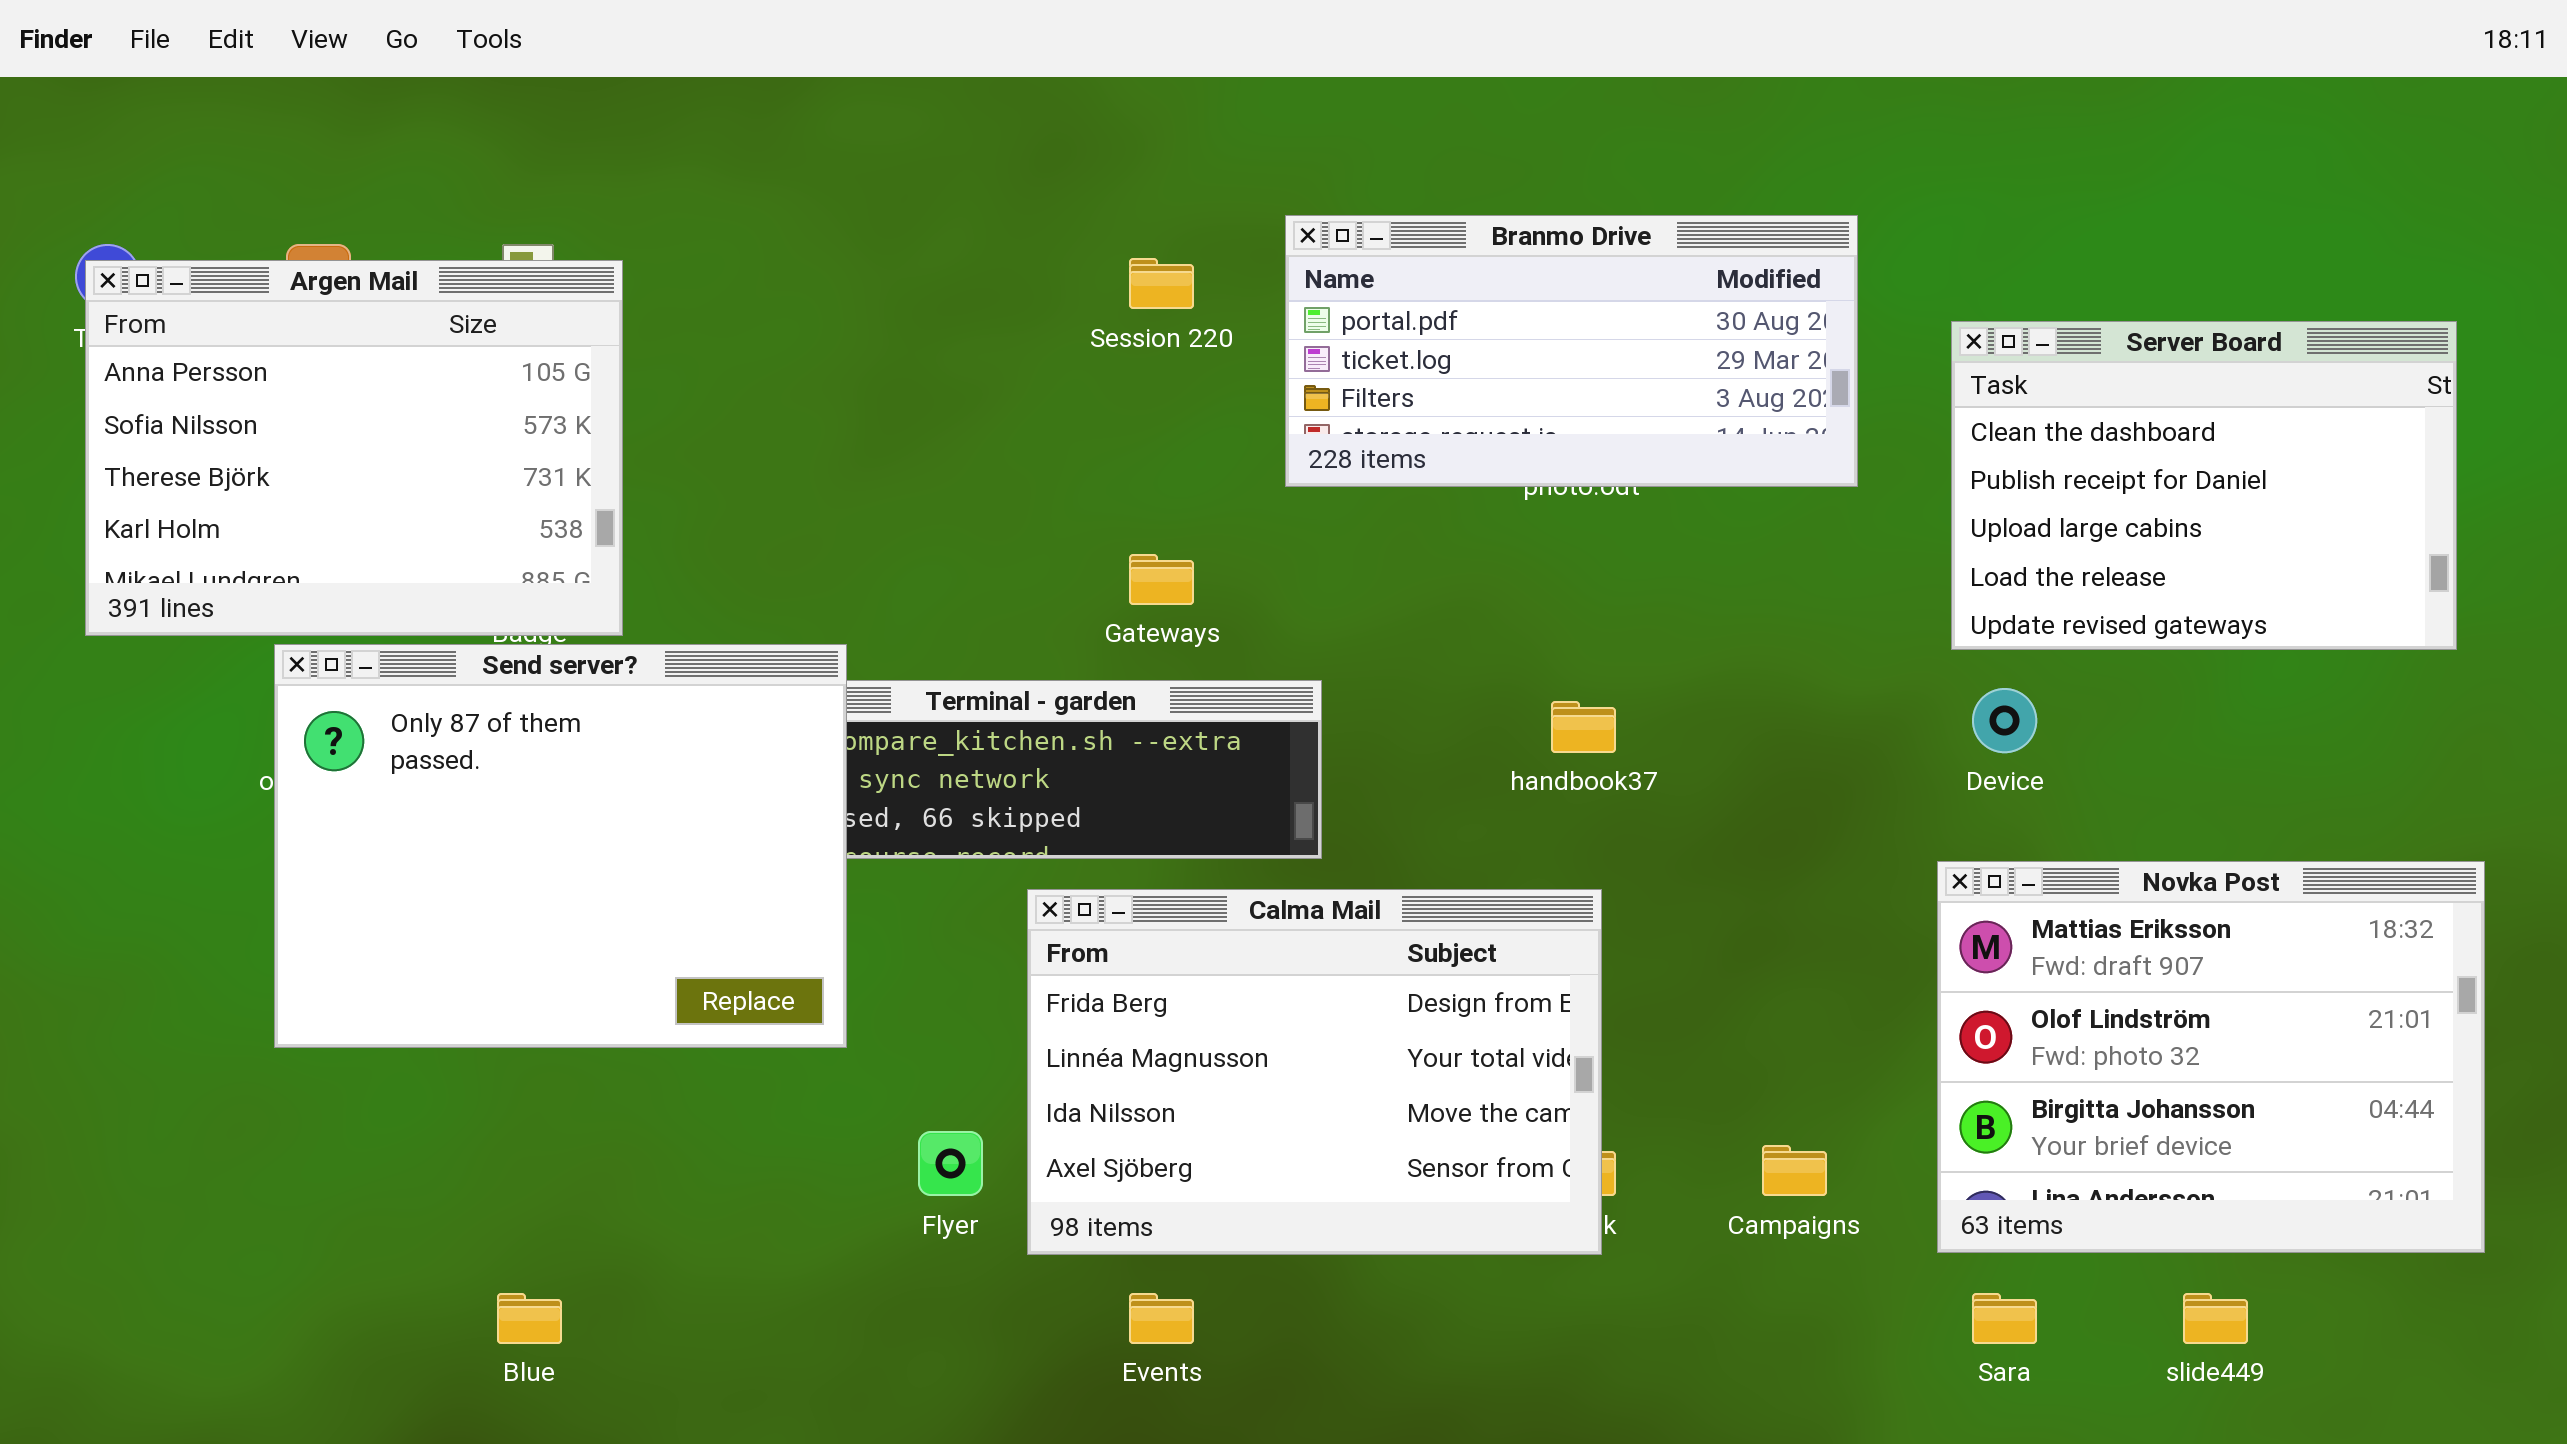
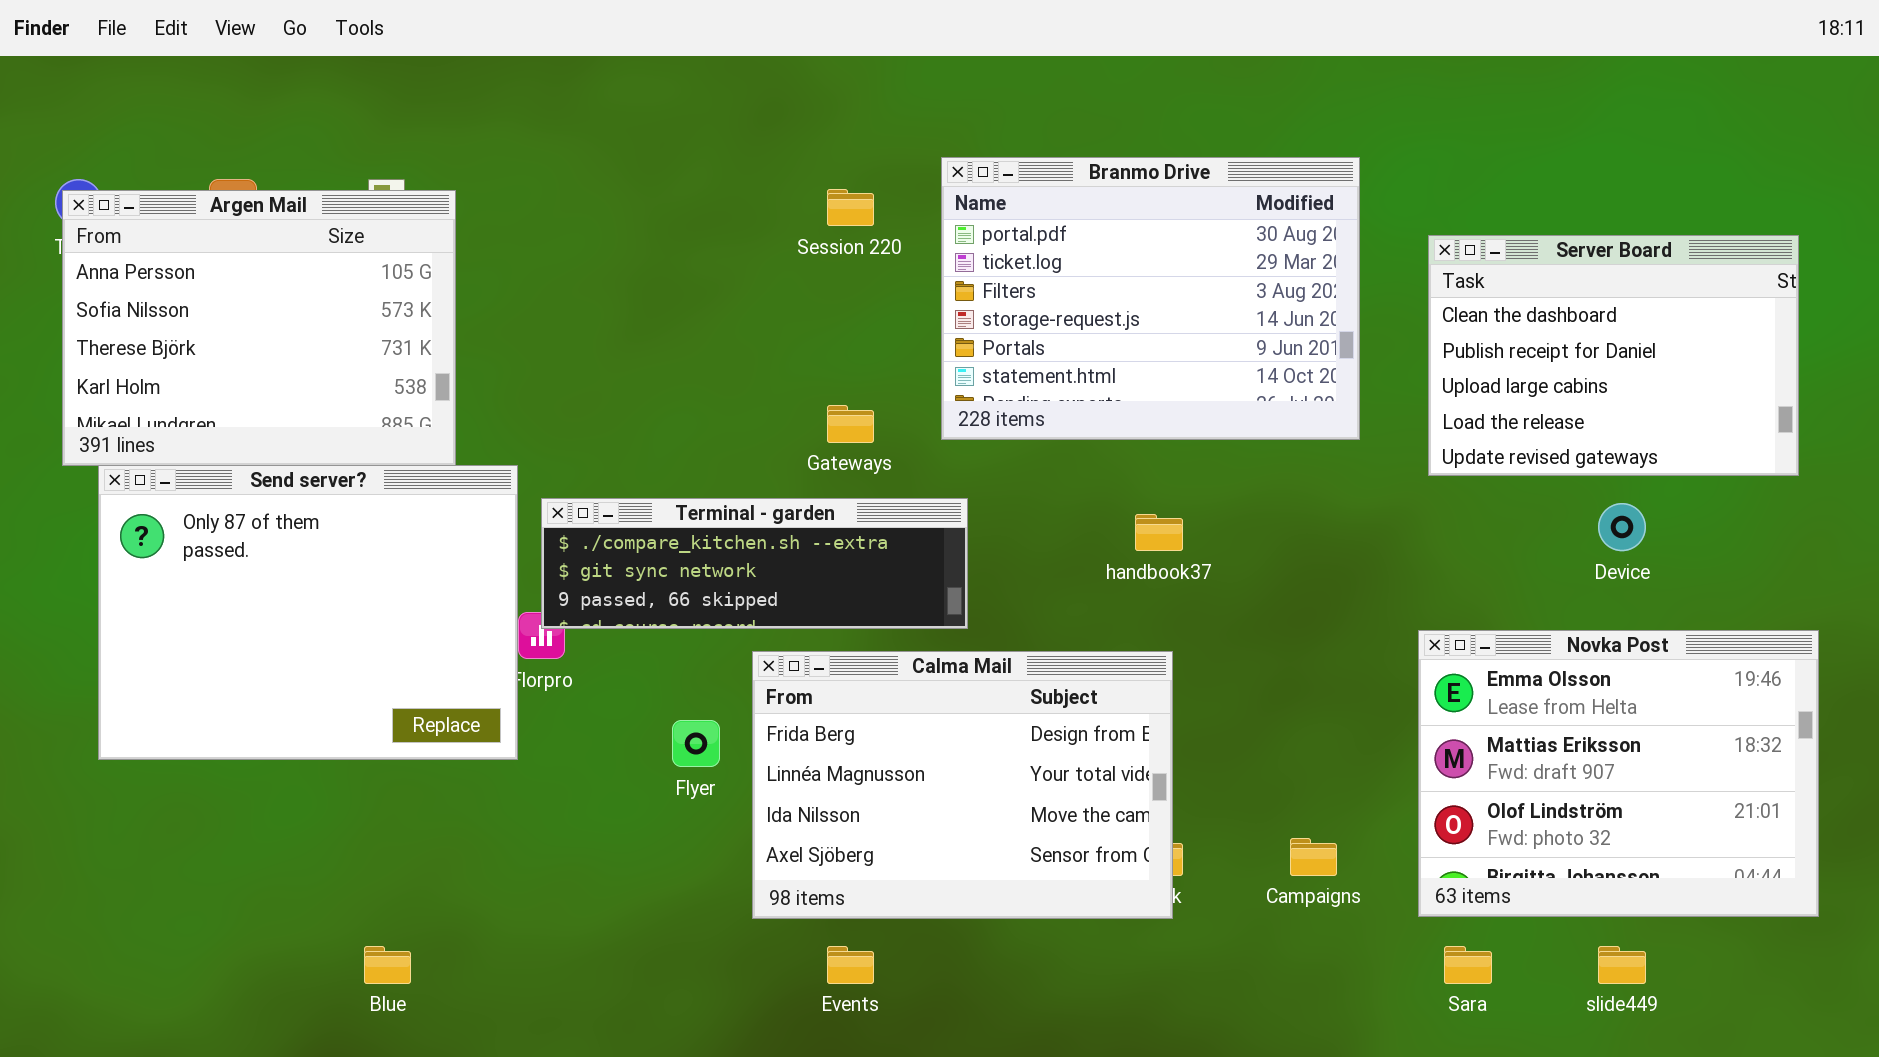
Branmo Drive: [1285,215,1858,487] -> [941,157,1360,440], resized
Send server?: [274,644,847,1048] -> [98,465,518,760], moved
Device: [1972,688,2037,753] -> [1598,503,1646,551], moved
Novka Post: [1937,861,2485,1253] -> [1418,630,1819,917], scrolled up 1 row
Flyer: [918,1131,983,1196] -> [672,720,720,767], moved

